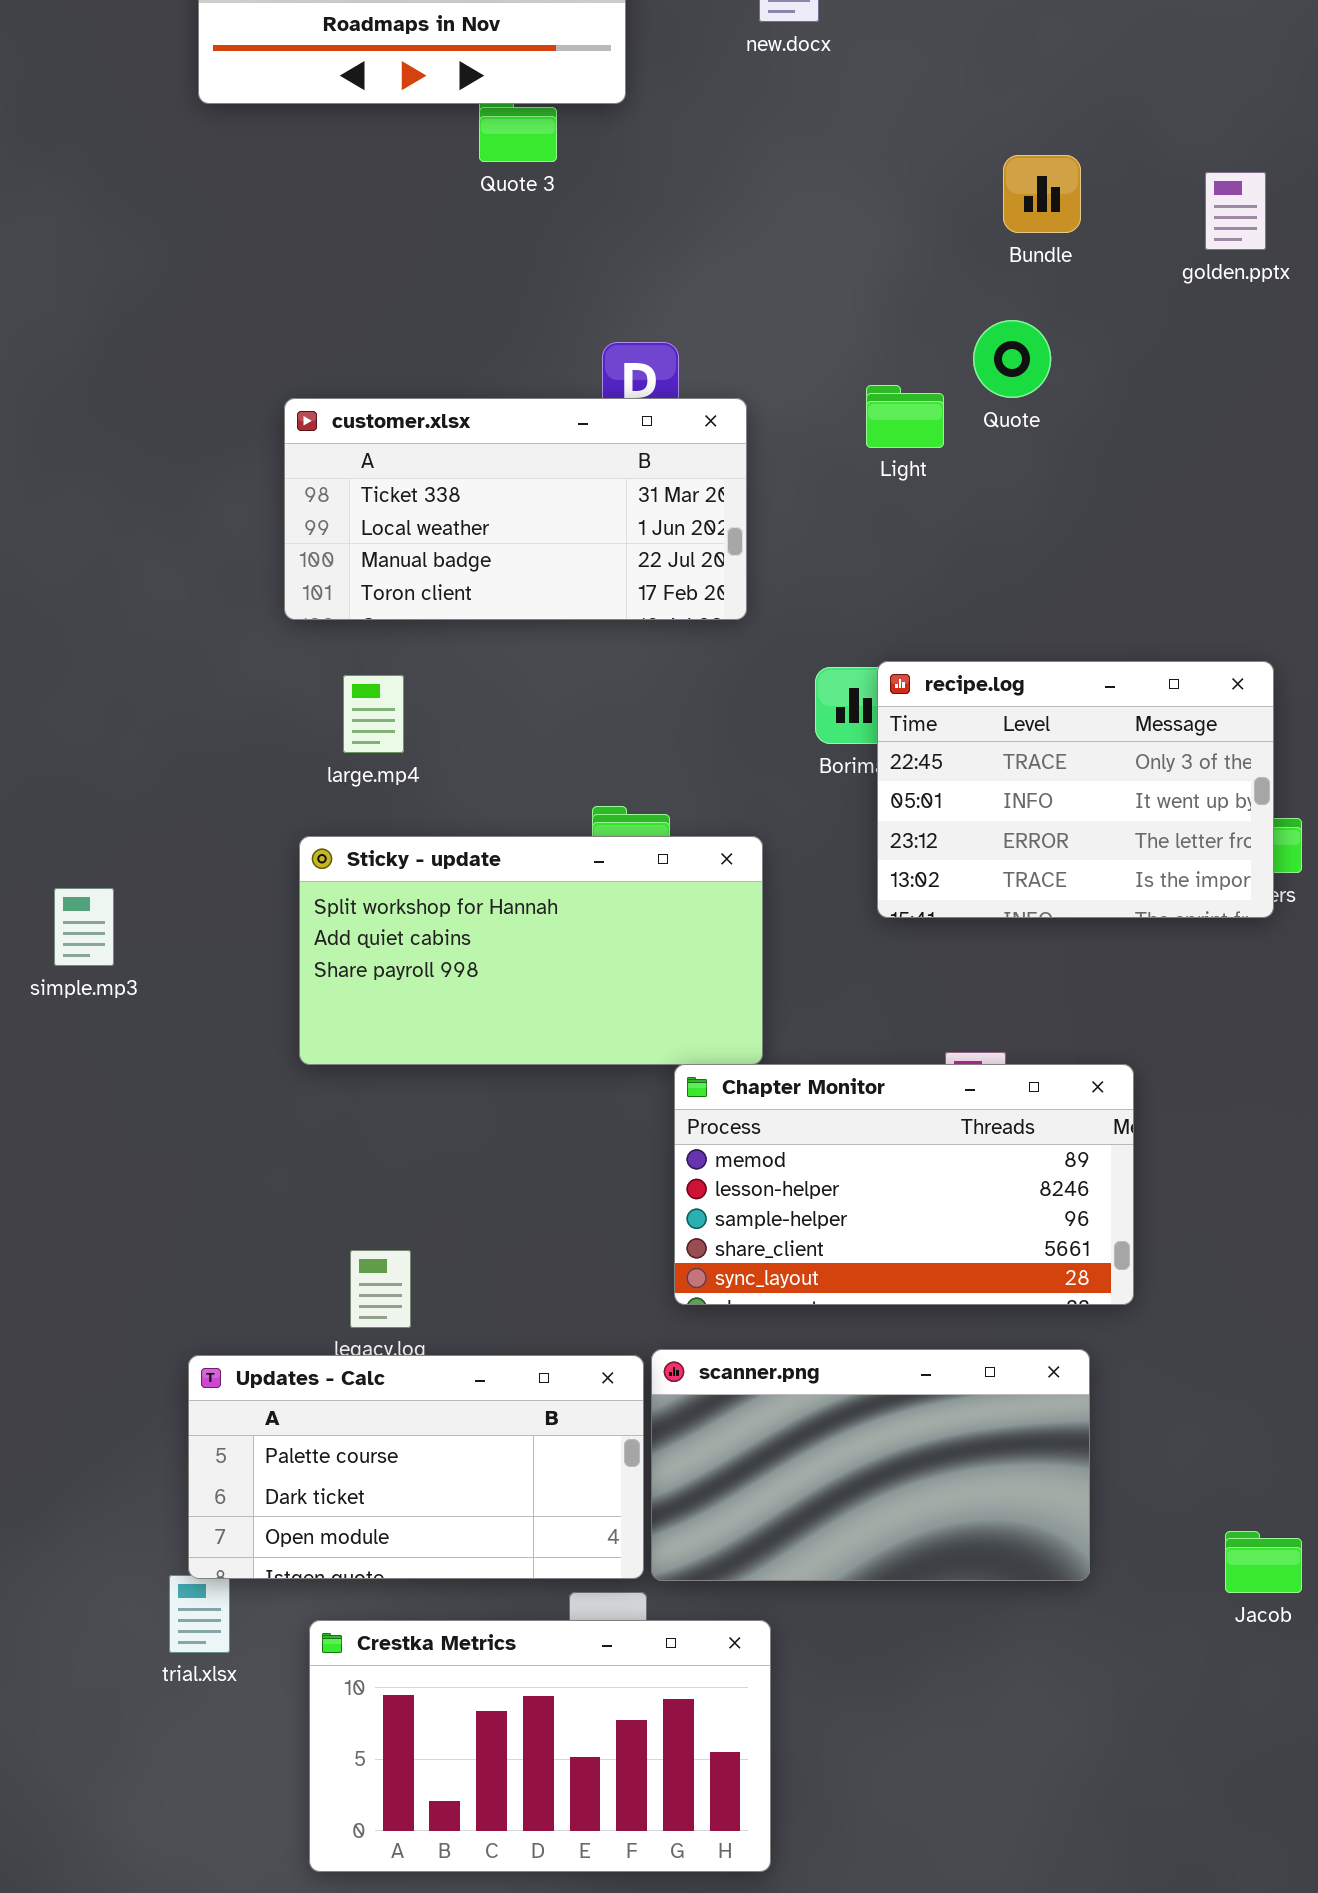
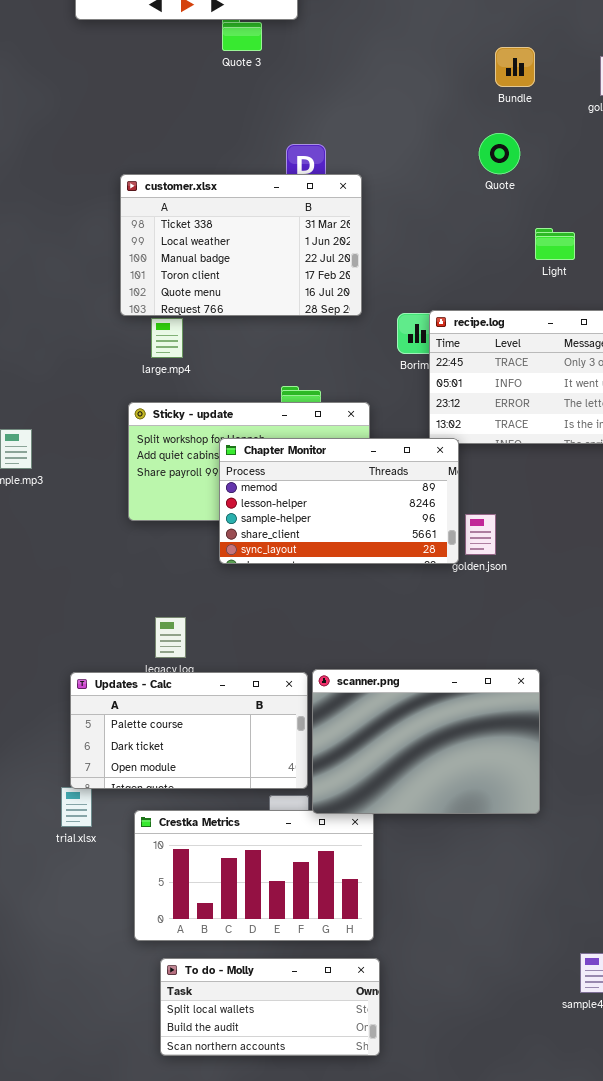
Light: [866,385,944,448] -> [535,228,575,260], moved
customer.xlsx: [284,398,747,620] -> [120,174,362,316], resized
Chapter Monitor: [674,1064,1134,1305] -> [219,438,459,564], moved
scanner.png: [651,1349,1090,1581] -> [312,669,540,814], resized

